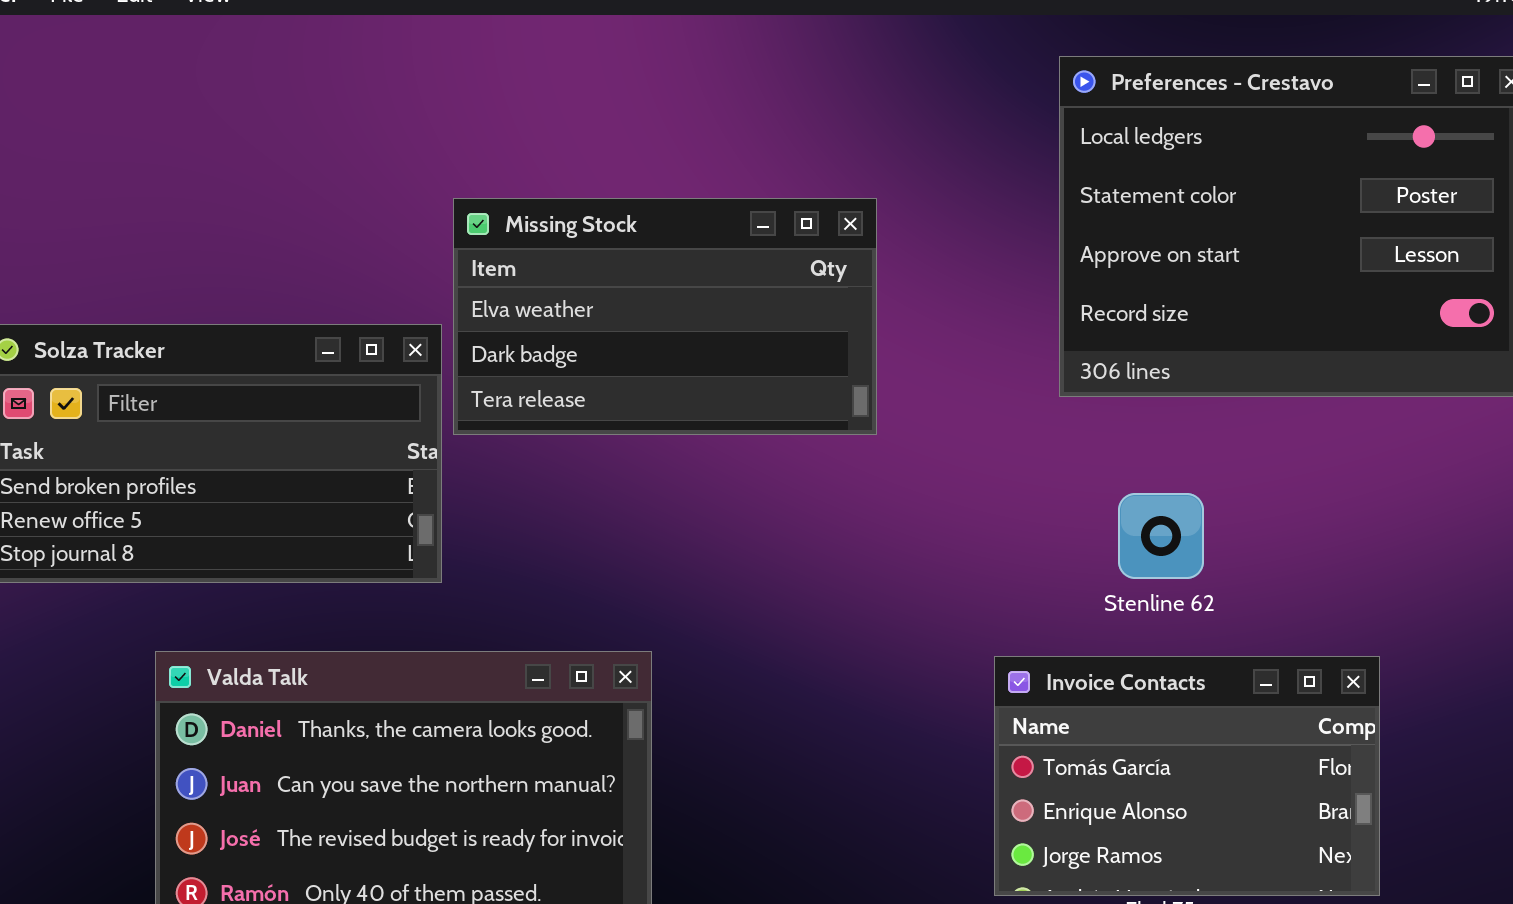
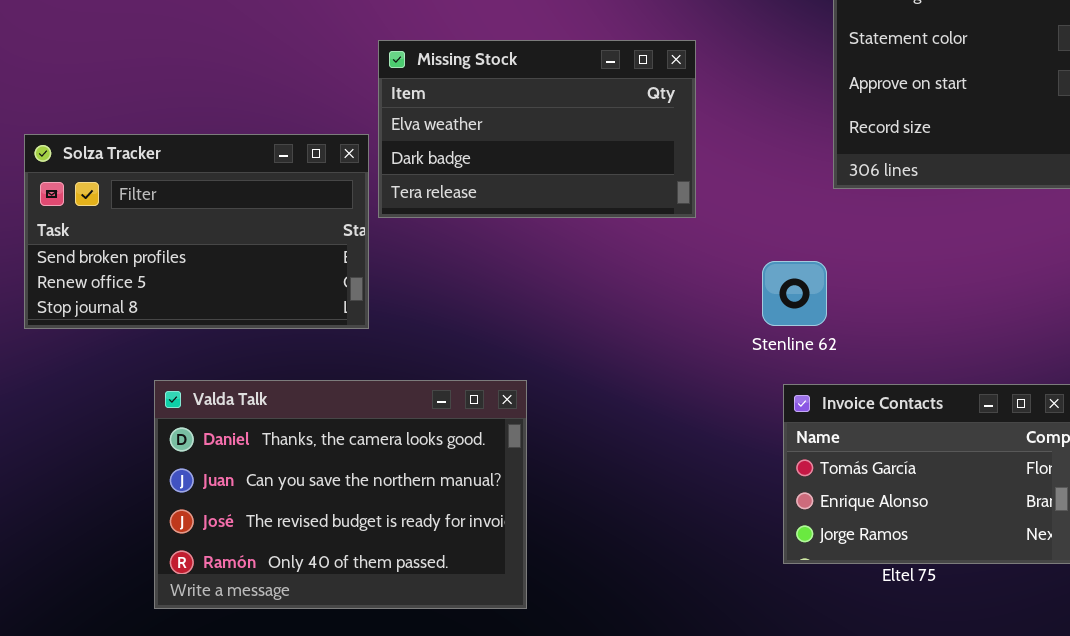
Stenline 62: [1118,493,1204,579] -> [762,261,827,326], moved

